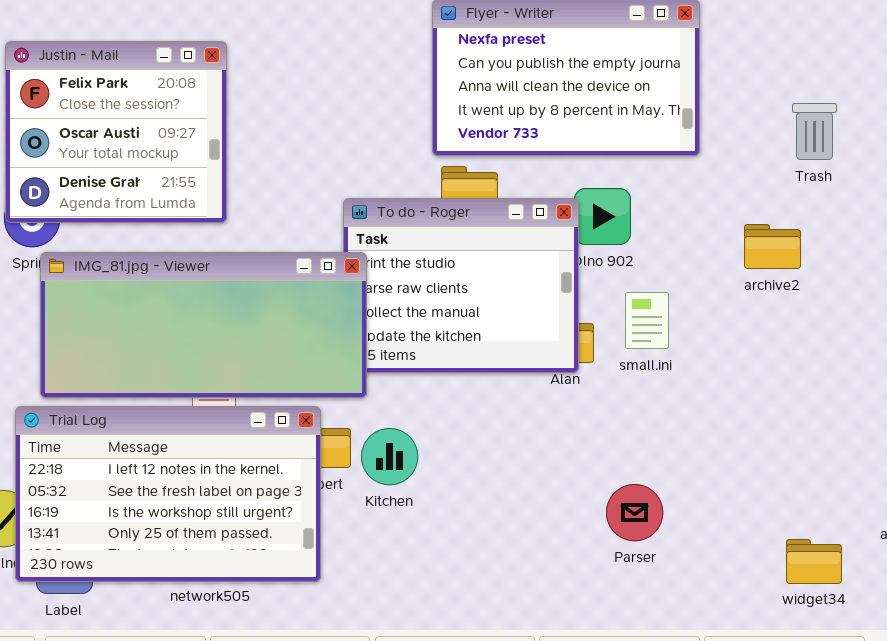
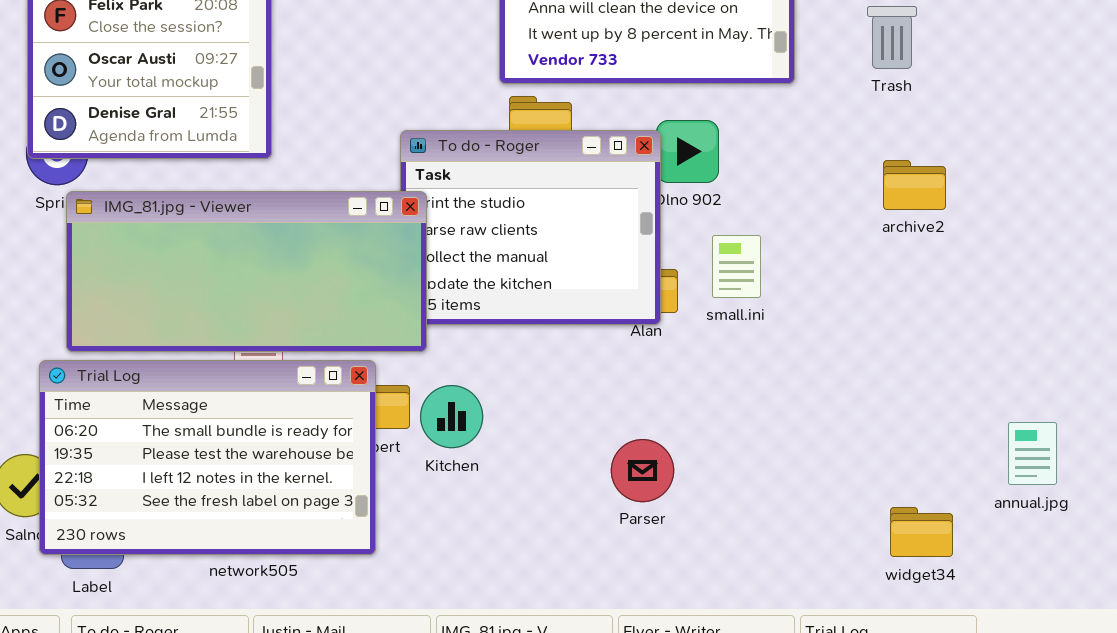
Trash: [792,103,837,160] -> [867,6,917,69], moved
archive2: [744,224,801,269] -> [883,160,946,210], moved
Trial Log: [15,406,321,582] -> [39,360,376,555], scrolled up 2 rows
Parser: [606,484,663,541] -> [611,439,674,502], moved

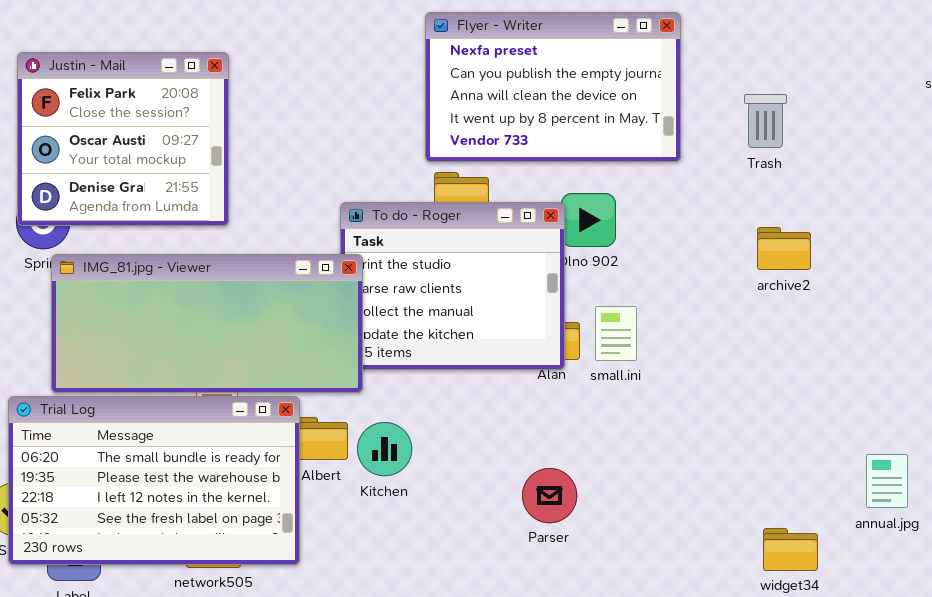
small.ini: [712,235,761,298] -> [595,306,637,361], moved
Trial Log: [39,360,376,555] -> [8,396,300,565], moved

